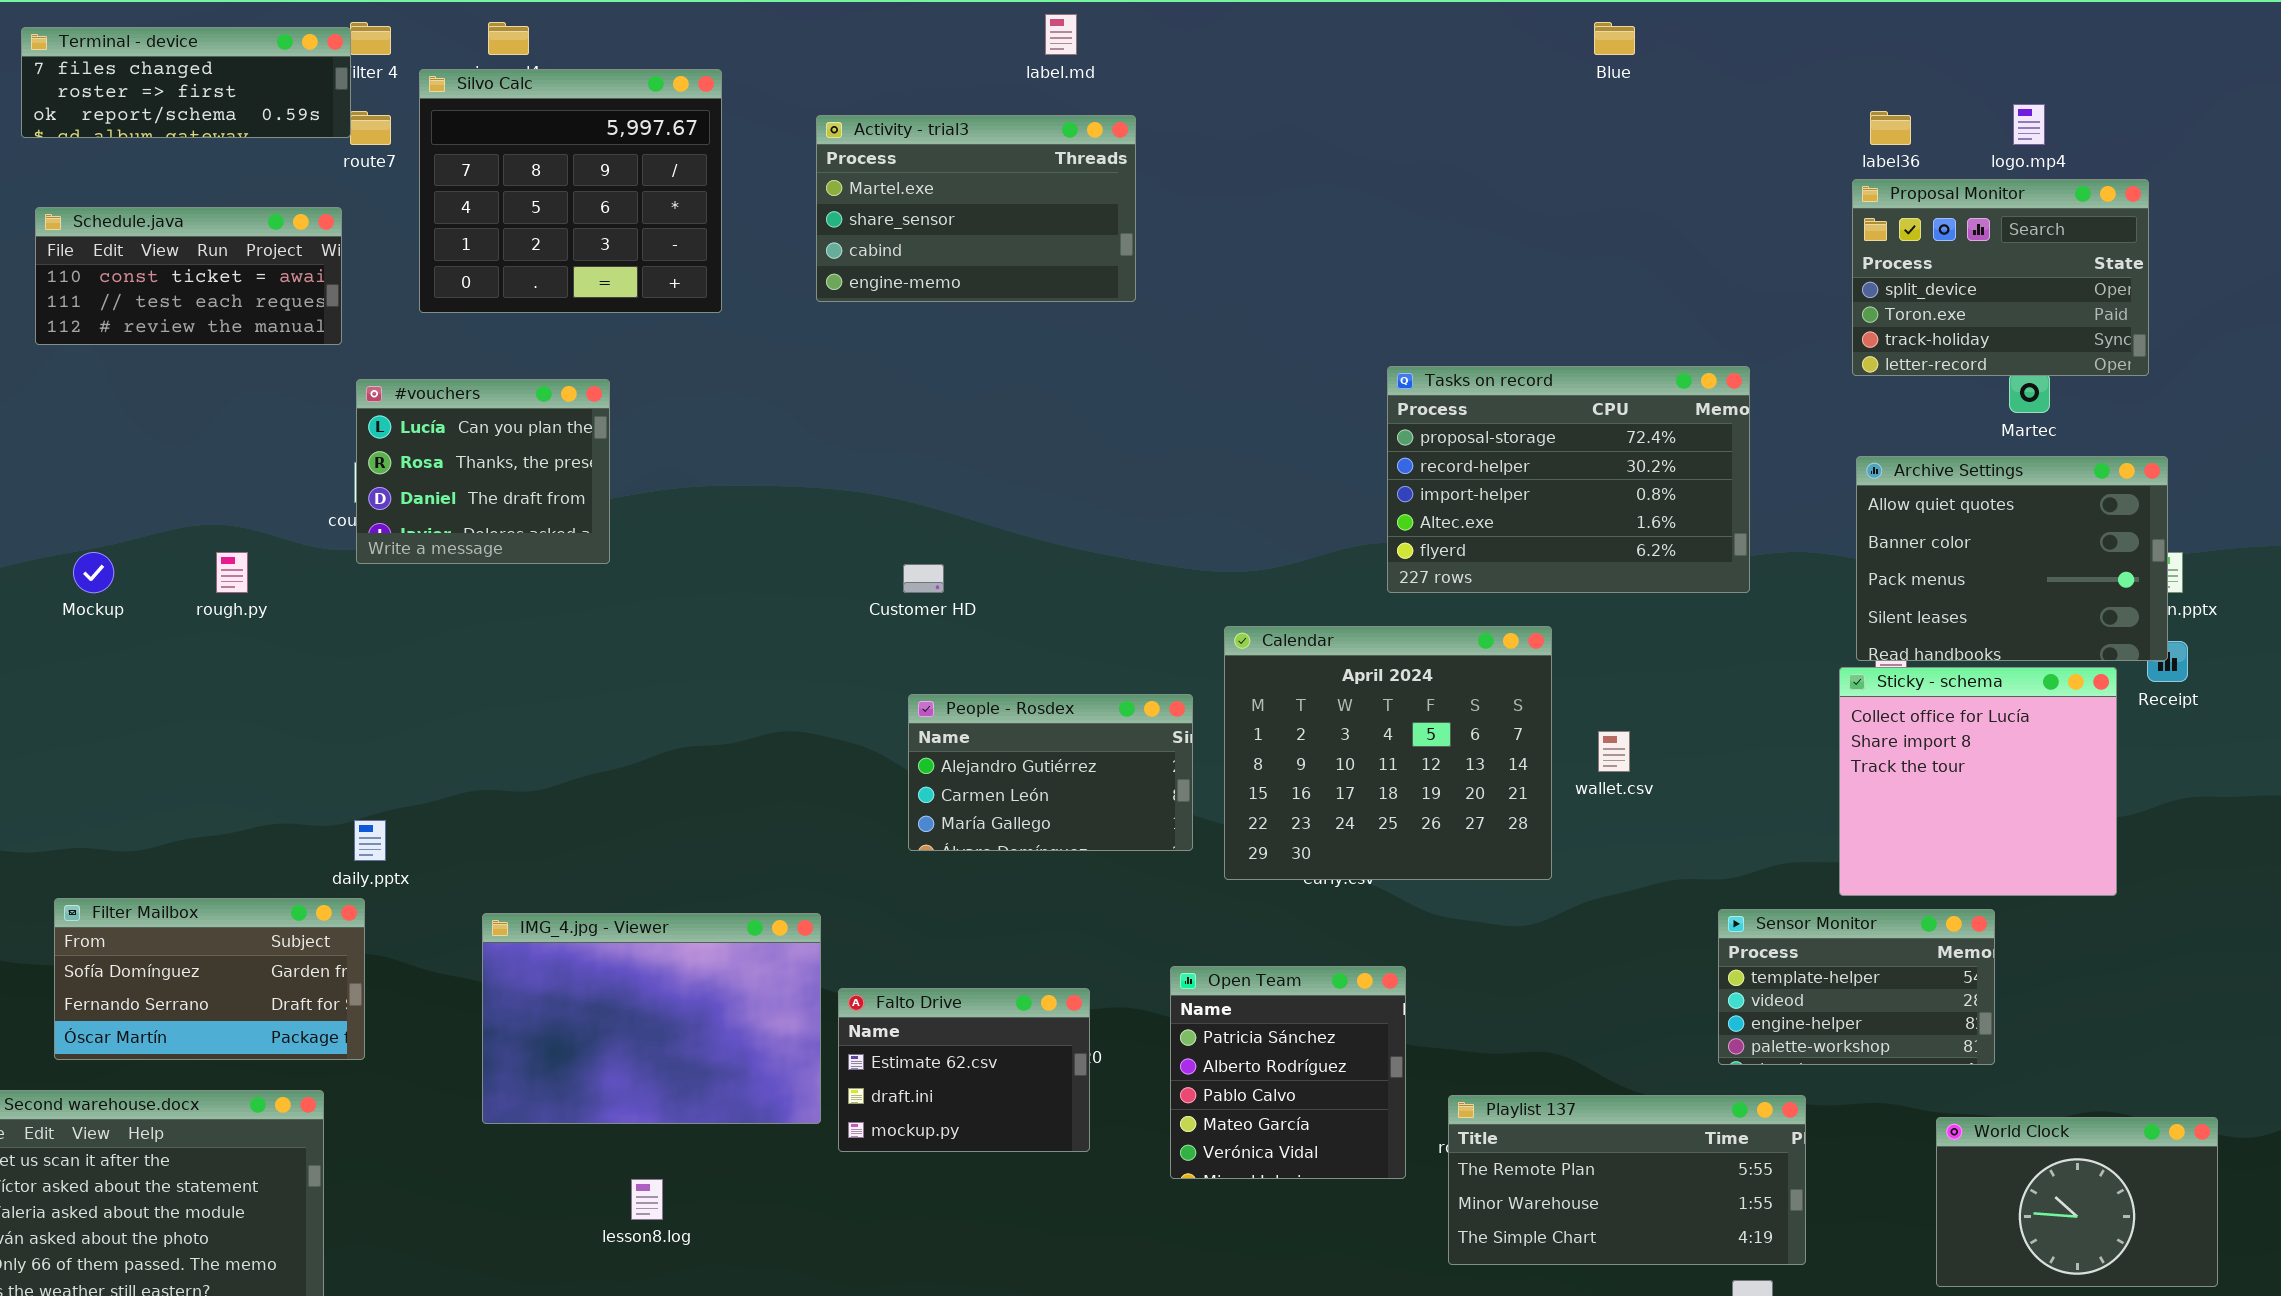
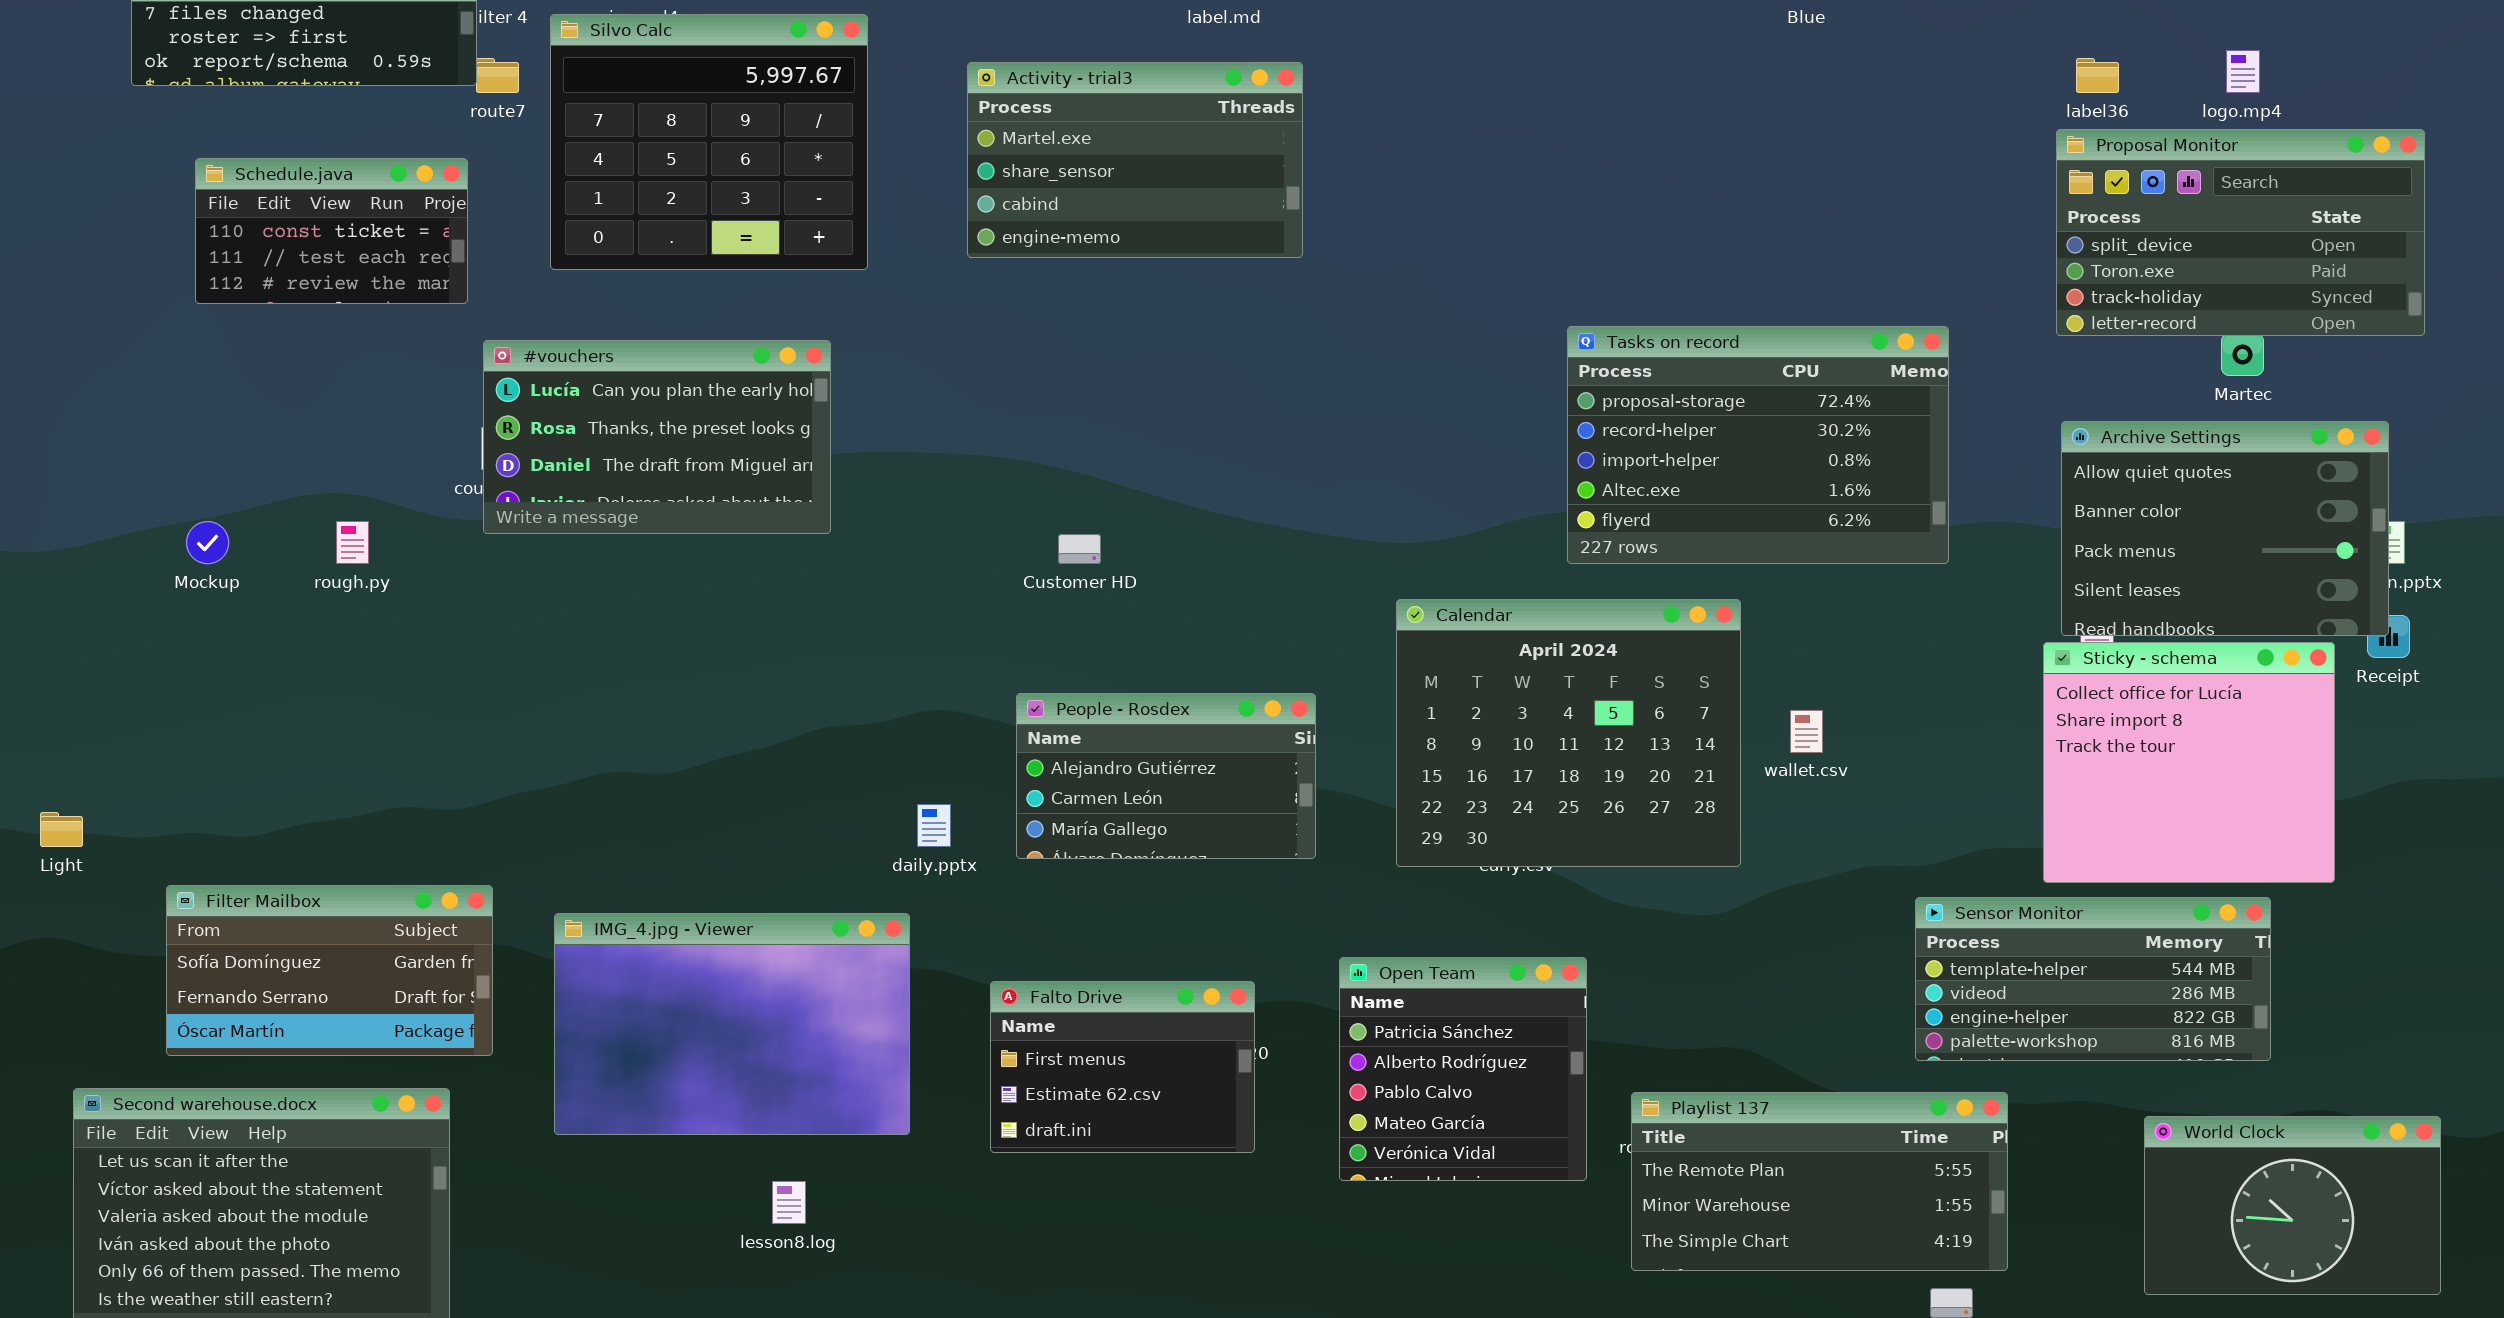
Proposal Monitor: [1852,179,2149,376] -> [2056,129,2425,336], resized
Schedule.java: [35,207,342,345] -> [195,158,468,304], resized
#vouchers: [356,379,610,564] -> [483,340,831,534], resized
People - Rosdex: [908,694,1193,851] -> [1016,693,1316,859], moved
daily.pptx: [354,820,386,861] -> [917,804,951,847], moved
Sensor Monitor: [1718,909,1995,1065] -> [1915,897,2271,1061], resized
IMG_4.jpg - Viewer: [482,913,821,1124] -> [554,913,910,1135], moved
Falto Drive: [838,988,1090,1152] -> [990,981,1255,1153], scrolled up 1 row

